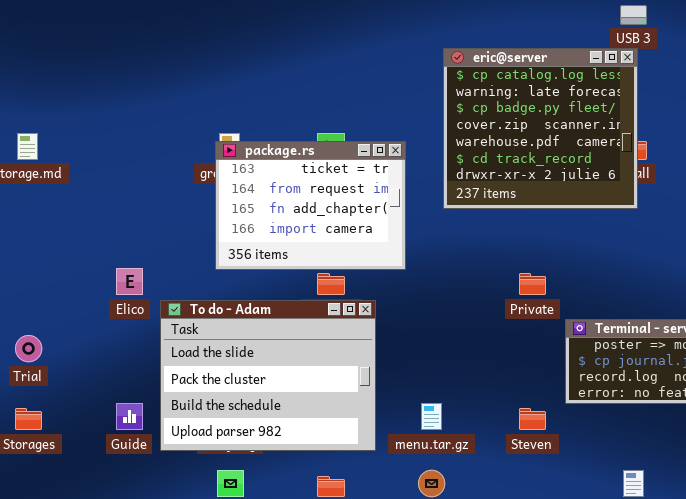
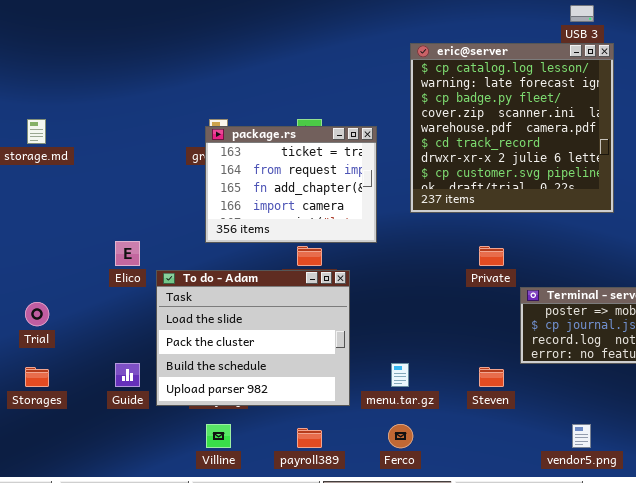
eric@server: [443,48,638,209] -> [410,43,614,213], resized

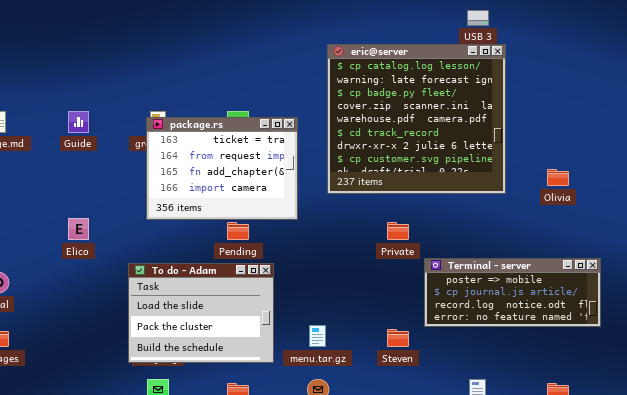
To do - Adam: [156,270,350,406] -> [128,263,274,363], resized
Guide: [115,363,140,387] -> [68,111,89,133], moved

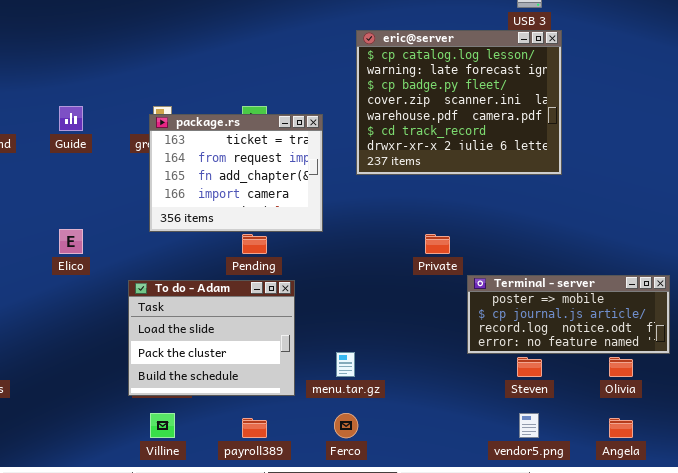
eric@server: [327,44,506,194] -> [356,30,562,175], resized
Olivia: [547,169,569,186] -> [609,357,633,377], moved
Steven: [387,329,409,347] -> [517,357,542,377], moved

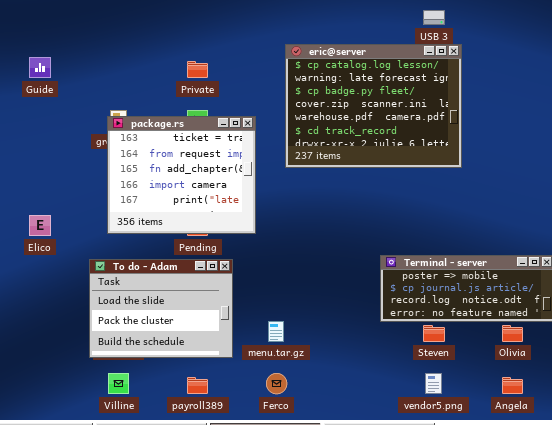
Guide: [59,106,83,131] -> [29,57,51,78], moved
package.rs: [149,114,323,232] -> [107,116,256,234], resized
Private: [425,234,450,254] -> [187,61,208,78], moved

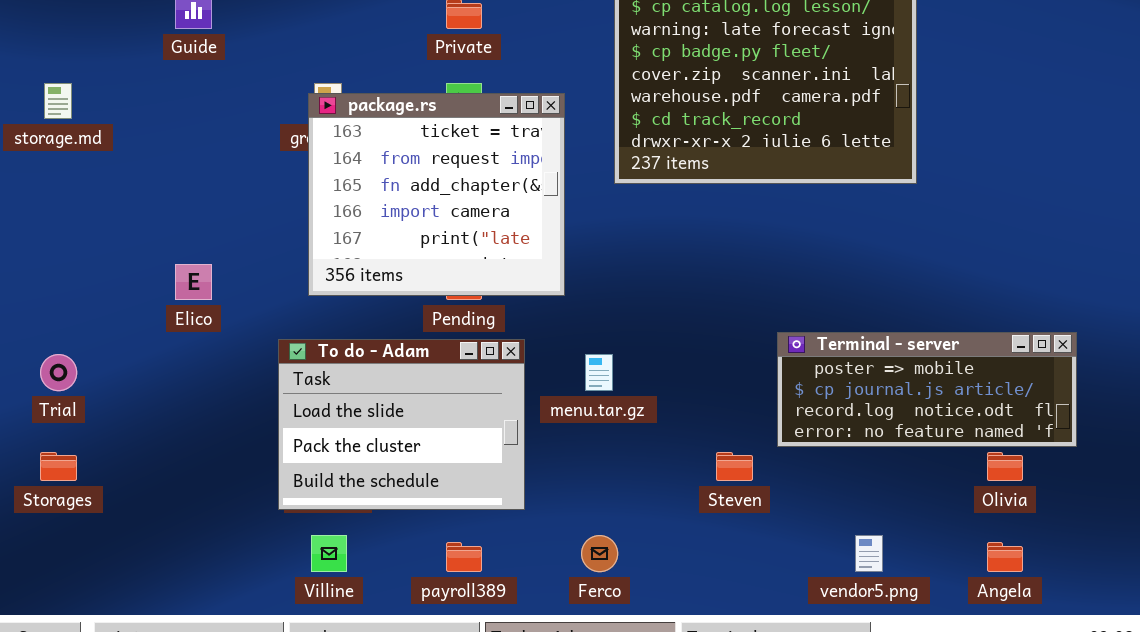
menu.tar.gz: [268,321,284,342] -> [585,354,613,391], moved
Steven: [423,325,445,342] -> [716,452,753,481], moved

